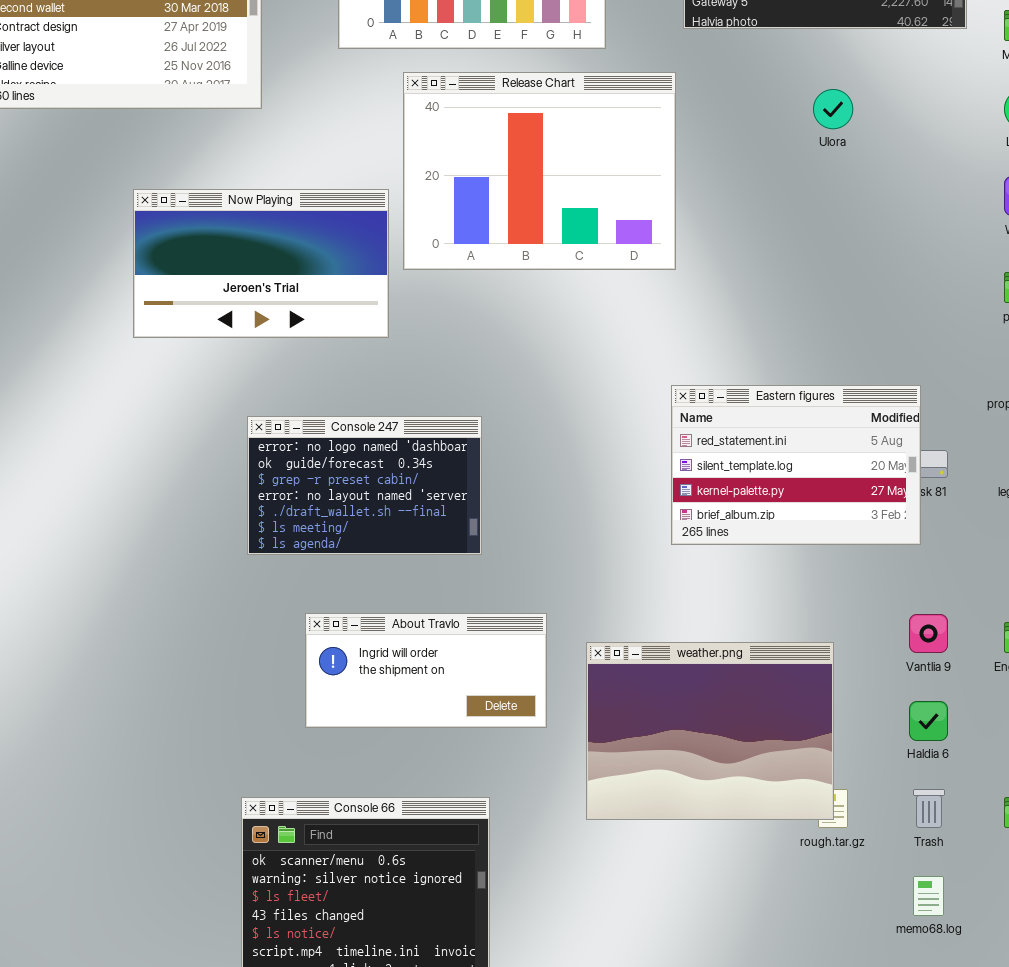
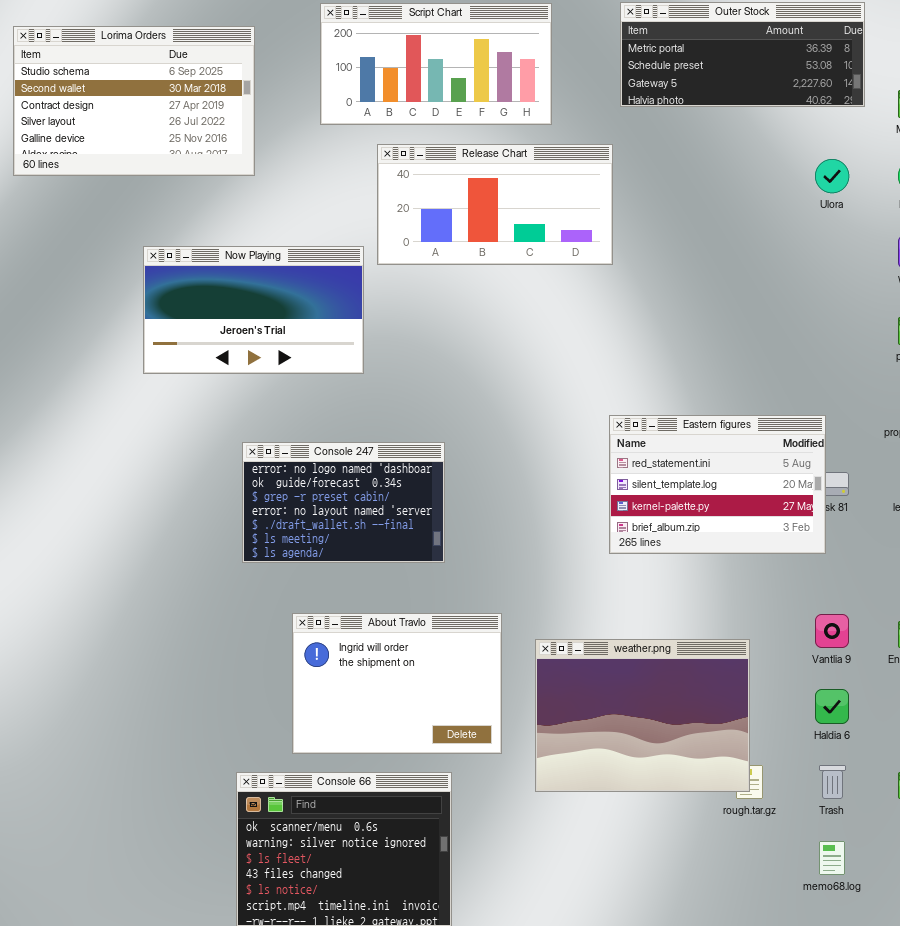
Release Chart: [403,72,676,270] -> [377,144,613,265], resized
Ulora: [813,89,853,129] -> [815,159,849,193], moved
About Travlo: [305,613,547,728] -> [292,613,502,754], resized

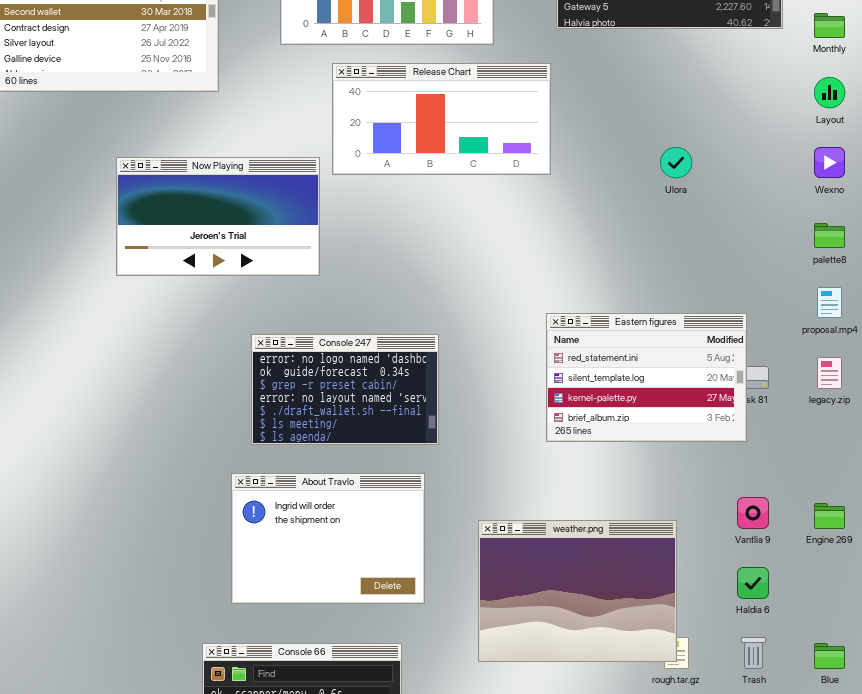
Ulora: [815,159,849,193] -> [660,147,692,178], moved
Console 247: [242,442,445,563] -> [251,334,439,445], moved
About Travlo: [292,613,502,754] -> [231,473,425,604], moved

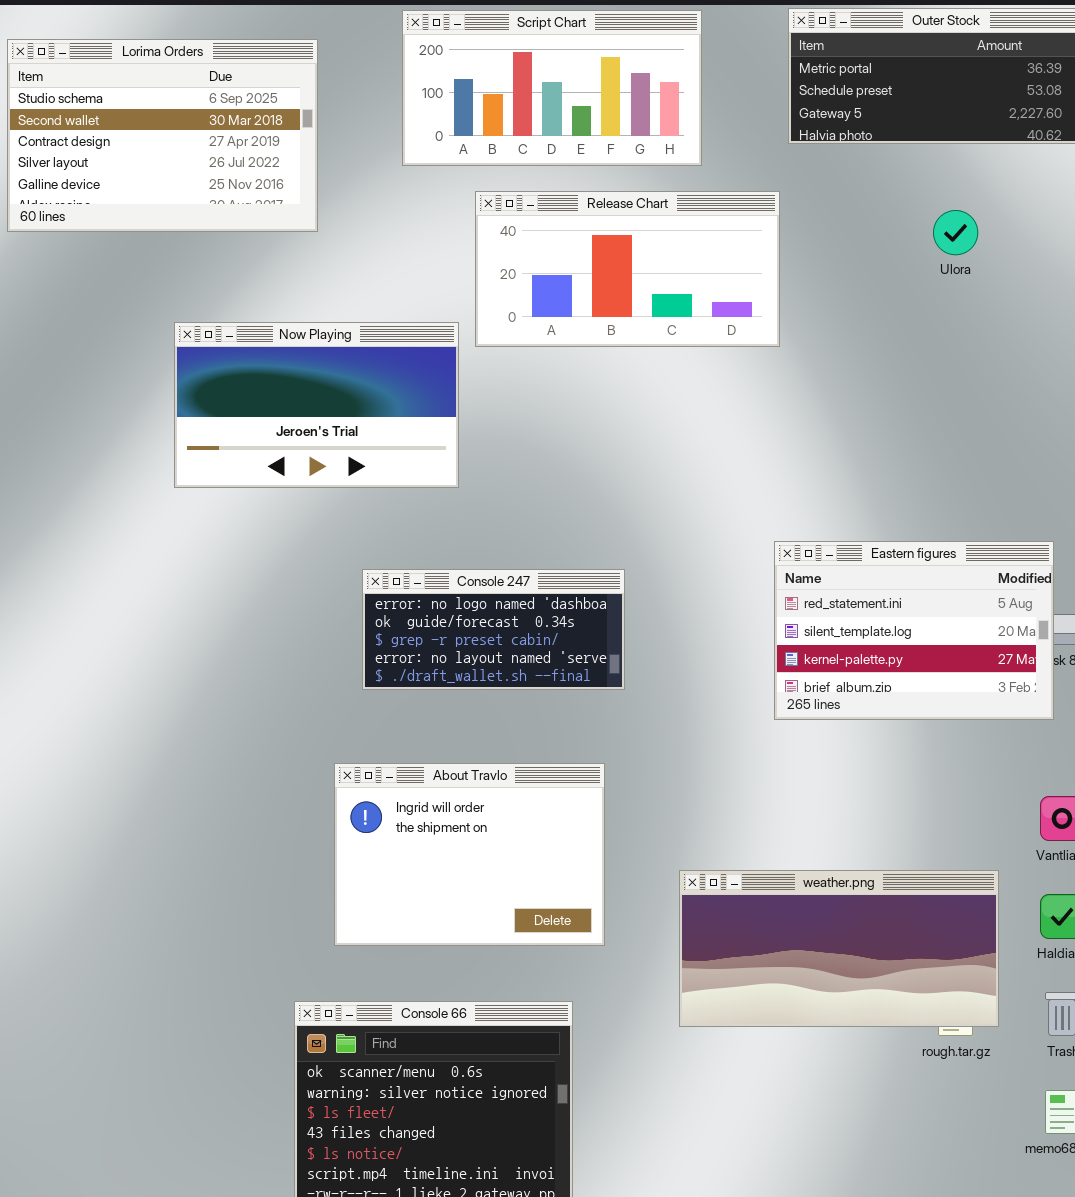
Ulora: [660,147,692,178] -> [933,210,978,255], moved
Console 247: [251,334,439,445] -> [362,569,625,690], resized
weather.png: [478,520,677,662] -> [679,870,999,1027], resized

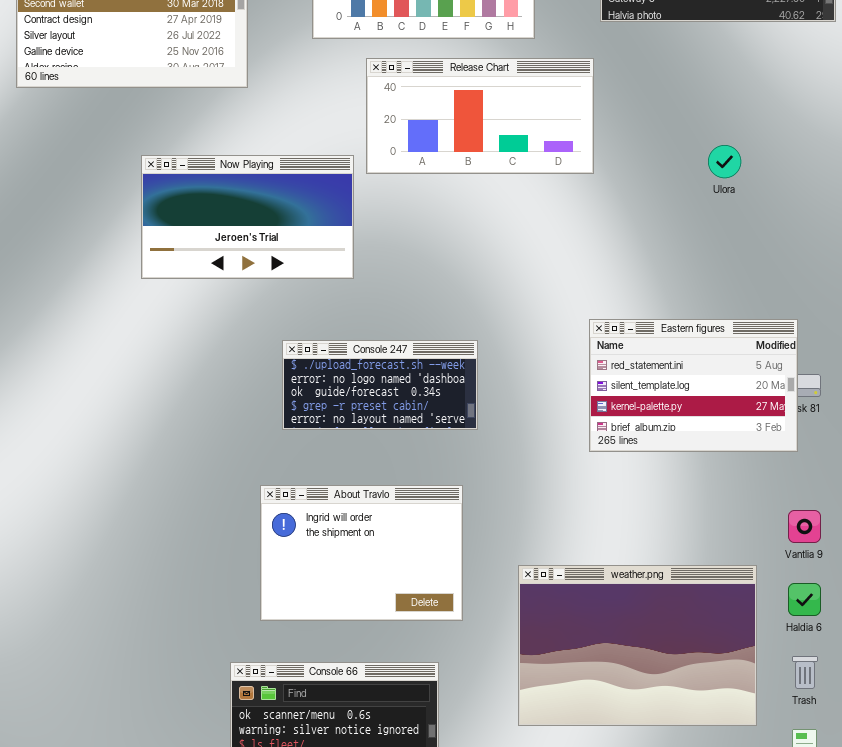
Ulora: [933,210,978,255] -> [708,145,741,178], moved
Console 247: [362,569,625,690] -> [282,340,478,430], scrolled up 1 row
weather.png: [679,870,999,1027] -> [518,565,757,726], resized

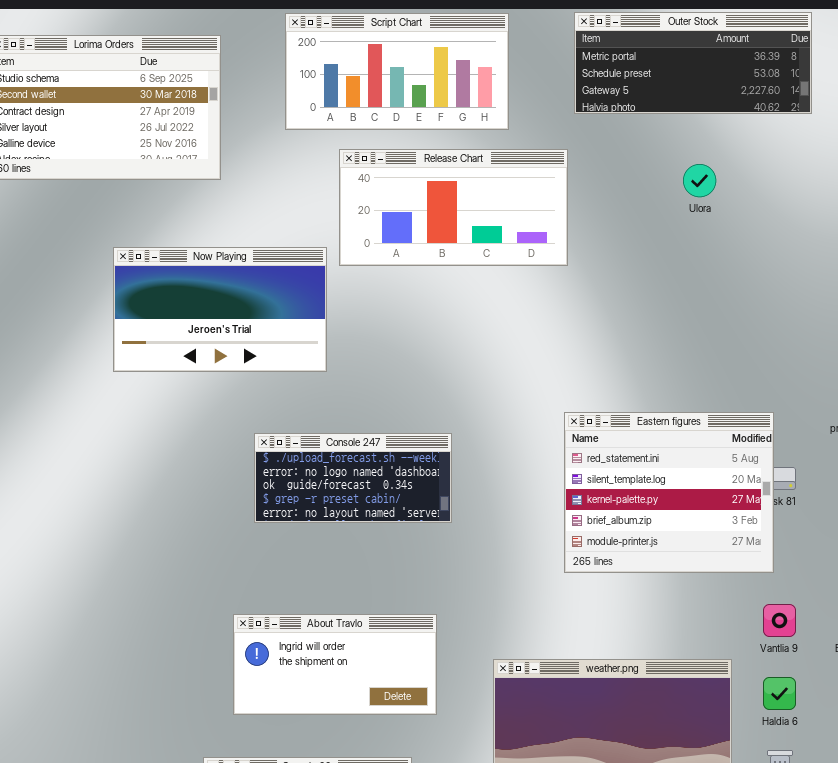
Ulora: [708,145,741,178] -> [683,164,716,197], moved
Eastern figures: [589,319,798,452] -> [564,412,774,573], resized
About Travlo: [260,485,463,621] -> [233,614,437,715], resized

